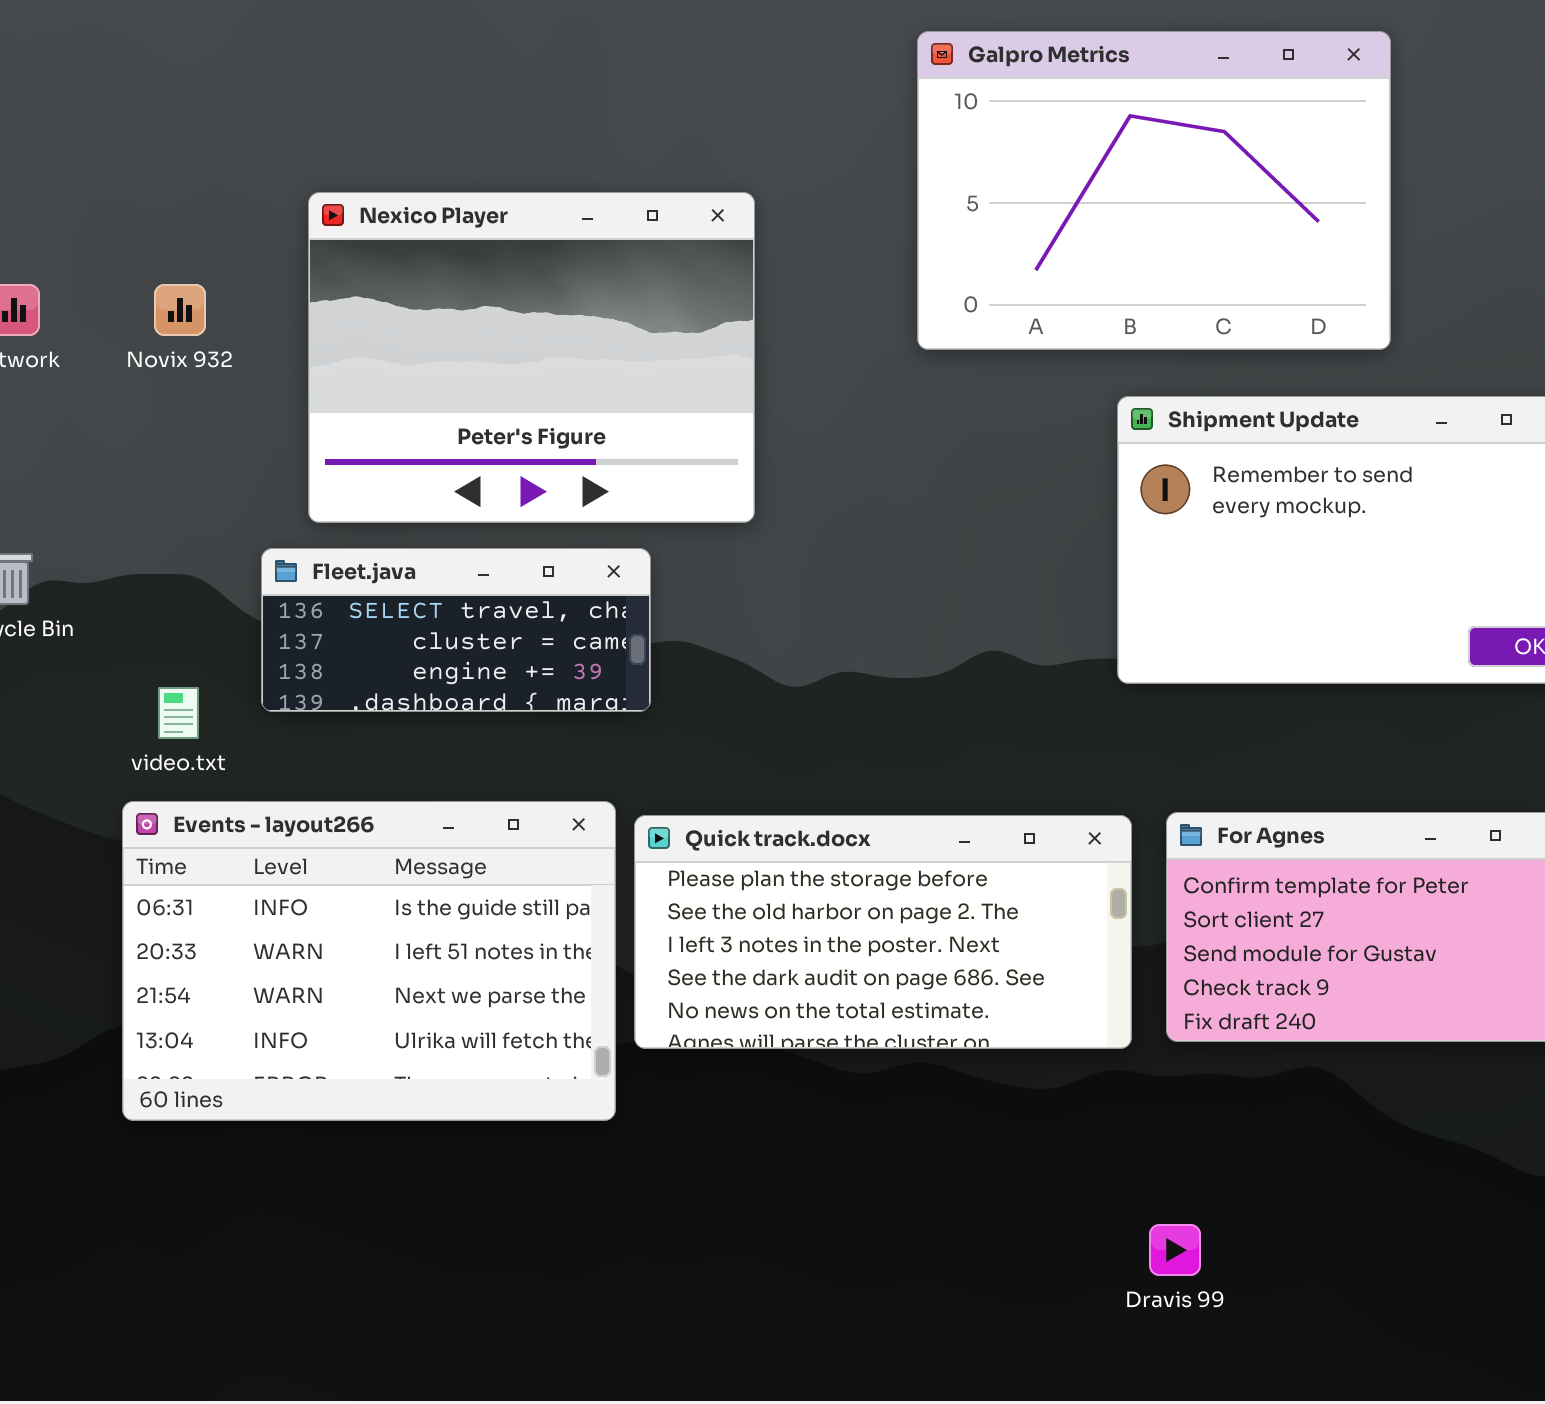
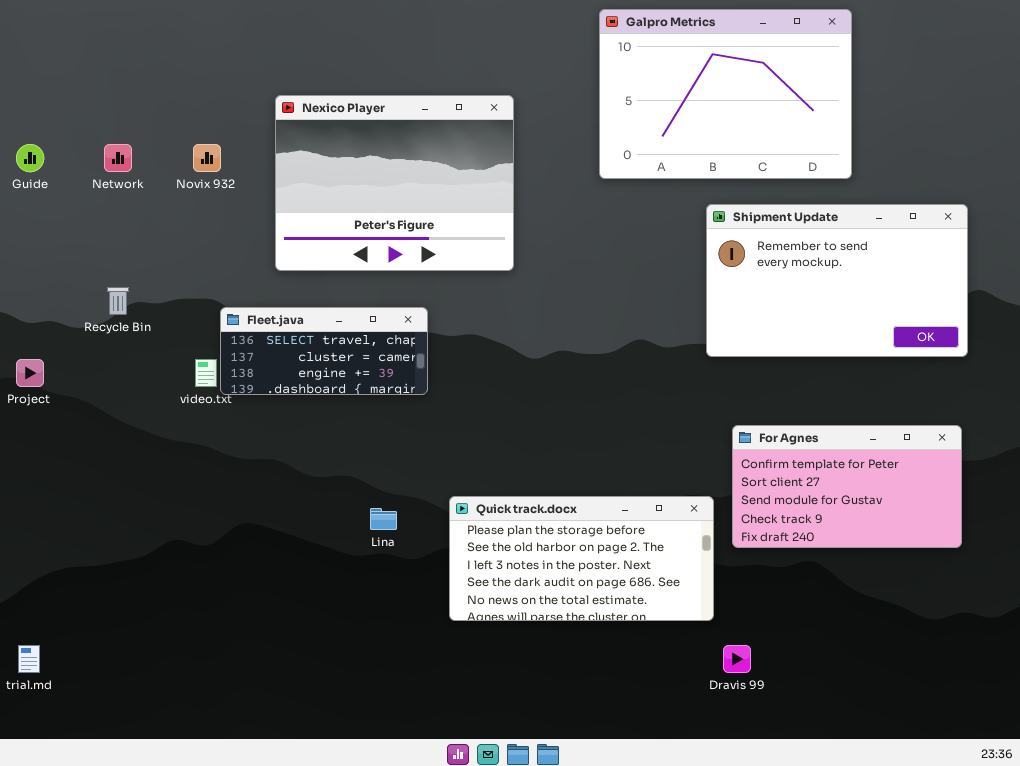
Fleet.java: [261,548,651,712] -> [220,307,428,395], moved
Events - layout266: [122,801,616,1121] -> none, closed
Quick track.docx: [634,815,1132,1049] -> [449,496,714,621], moved

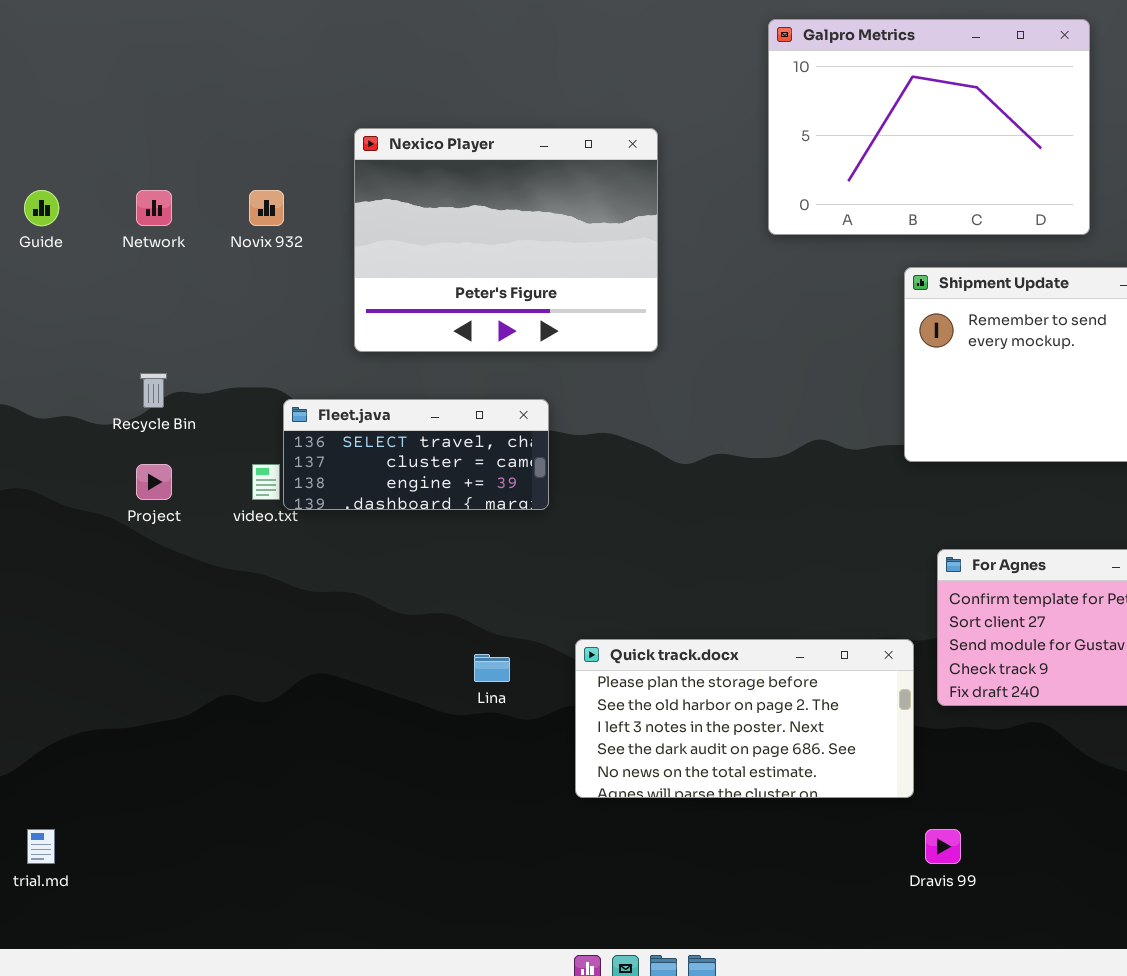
Project: [16,359,44,387] -> [136,464,172,500], moved

